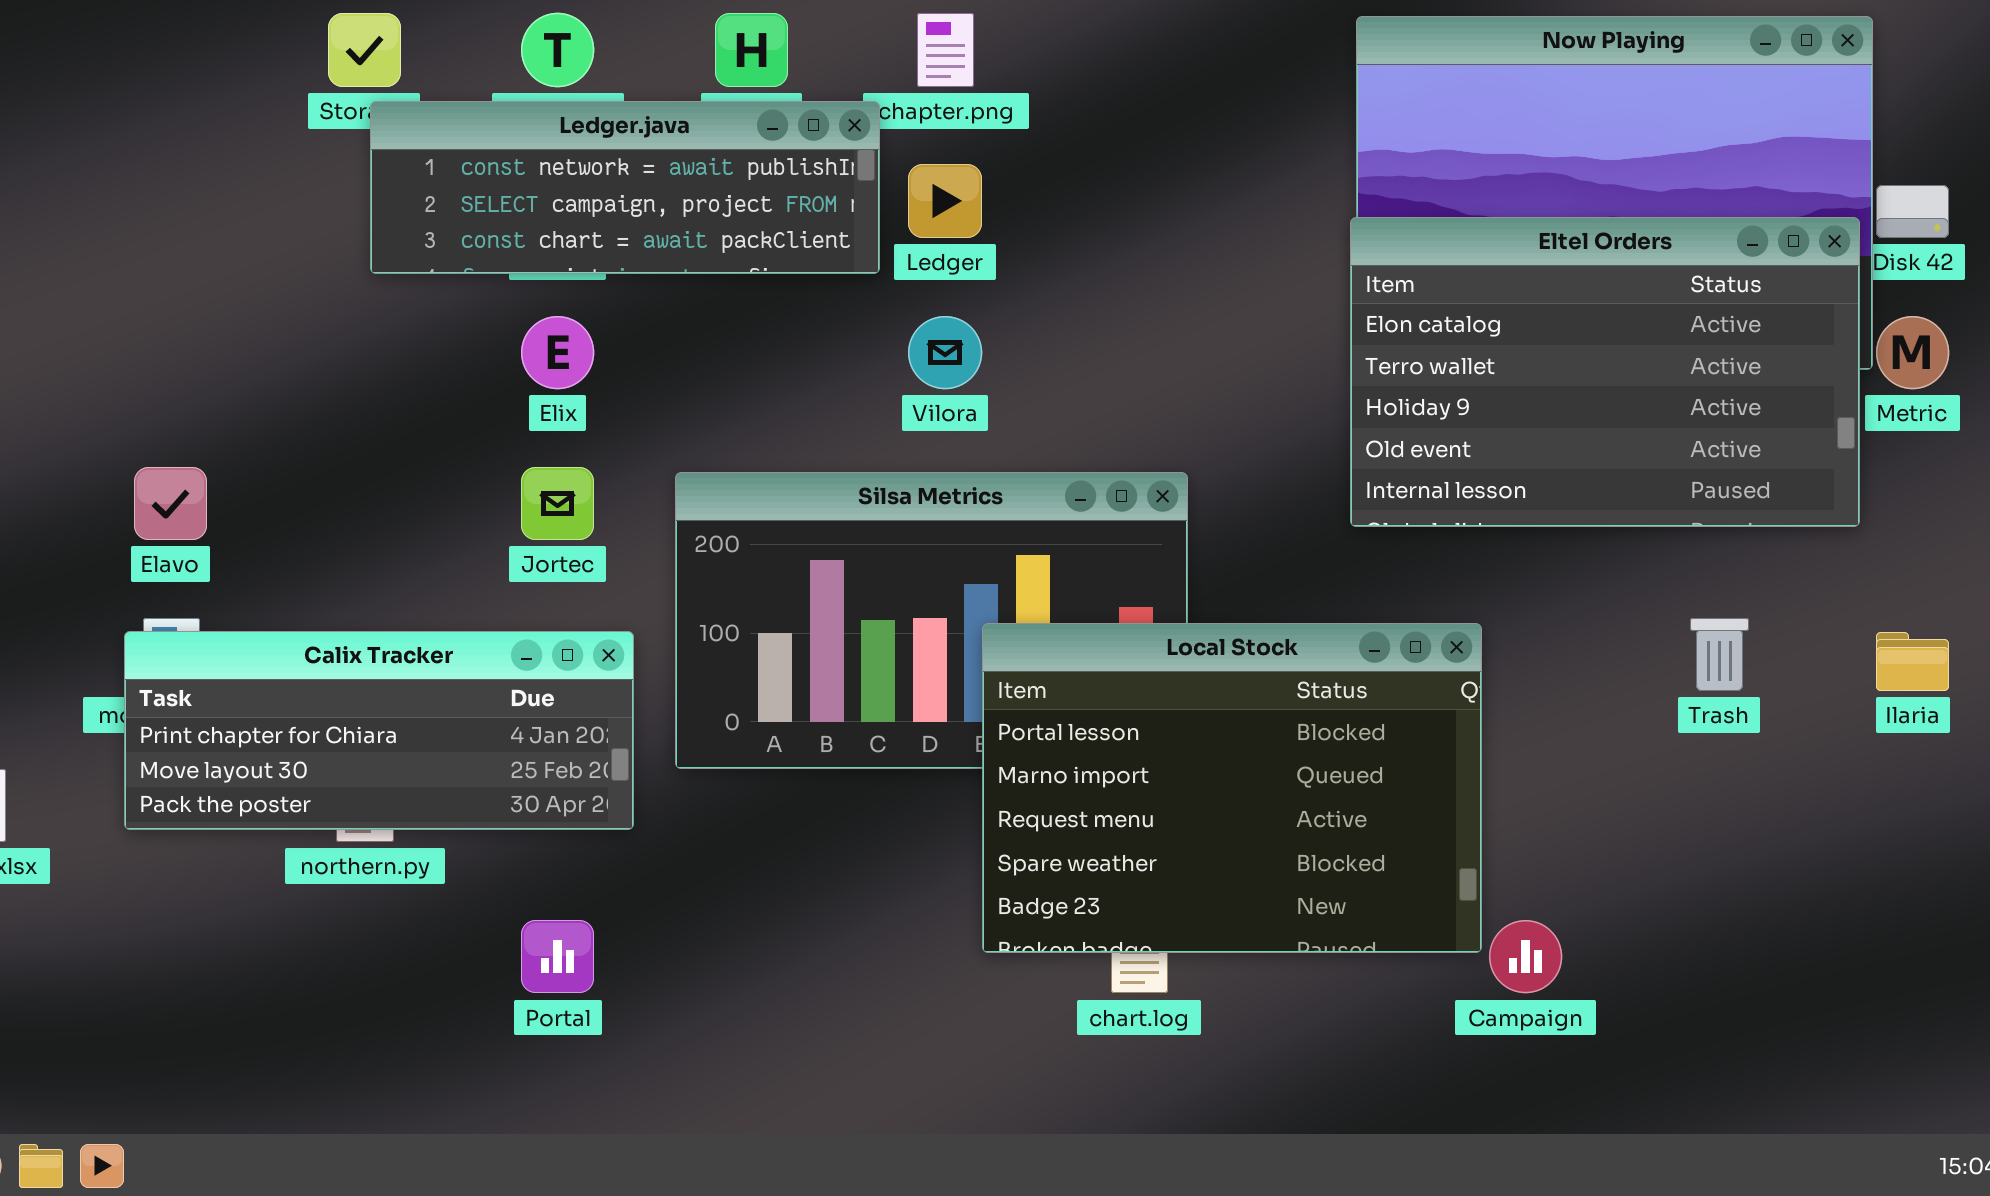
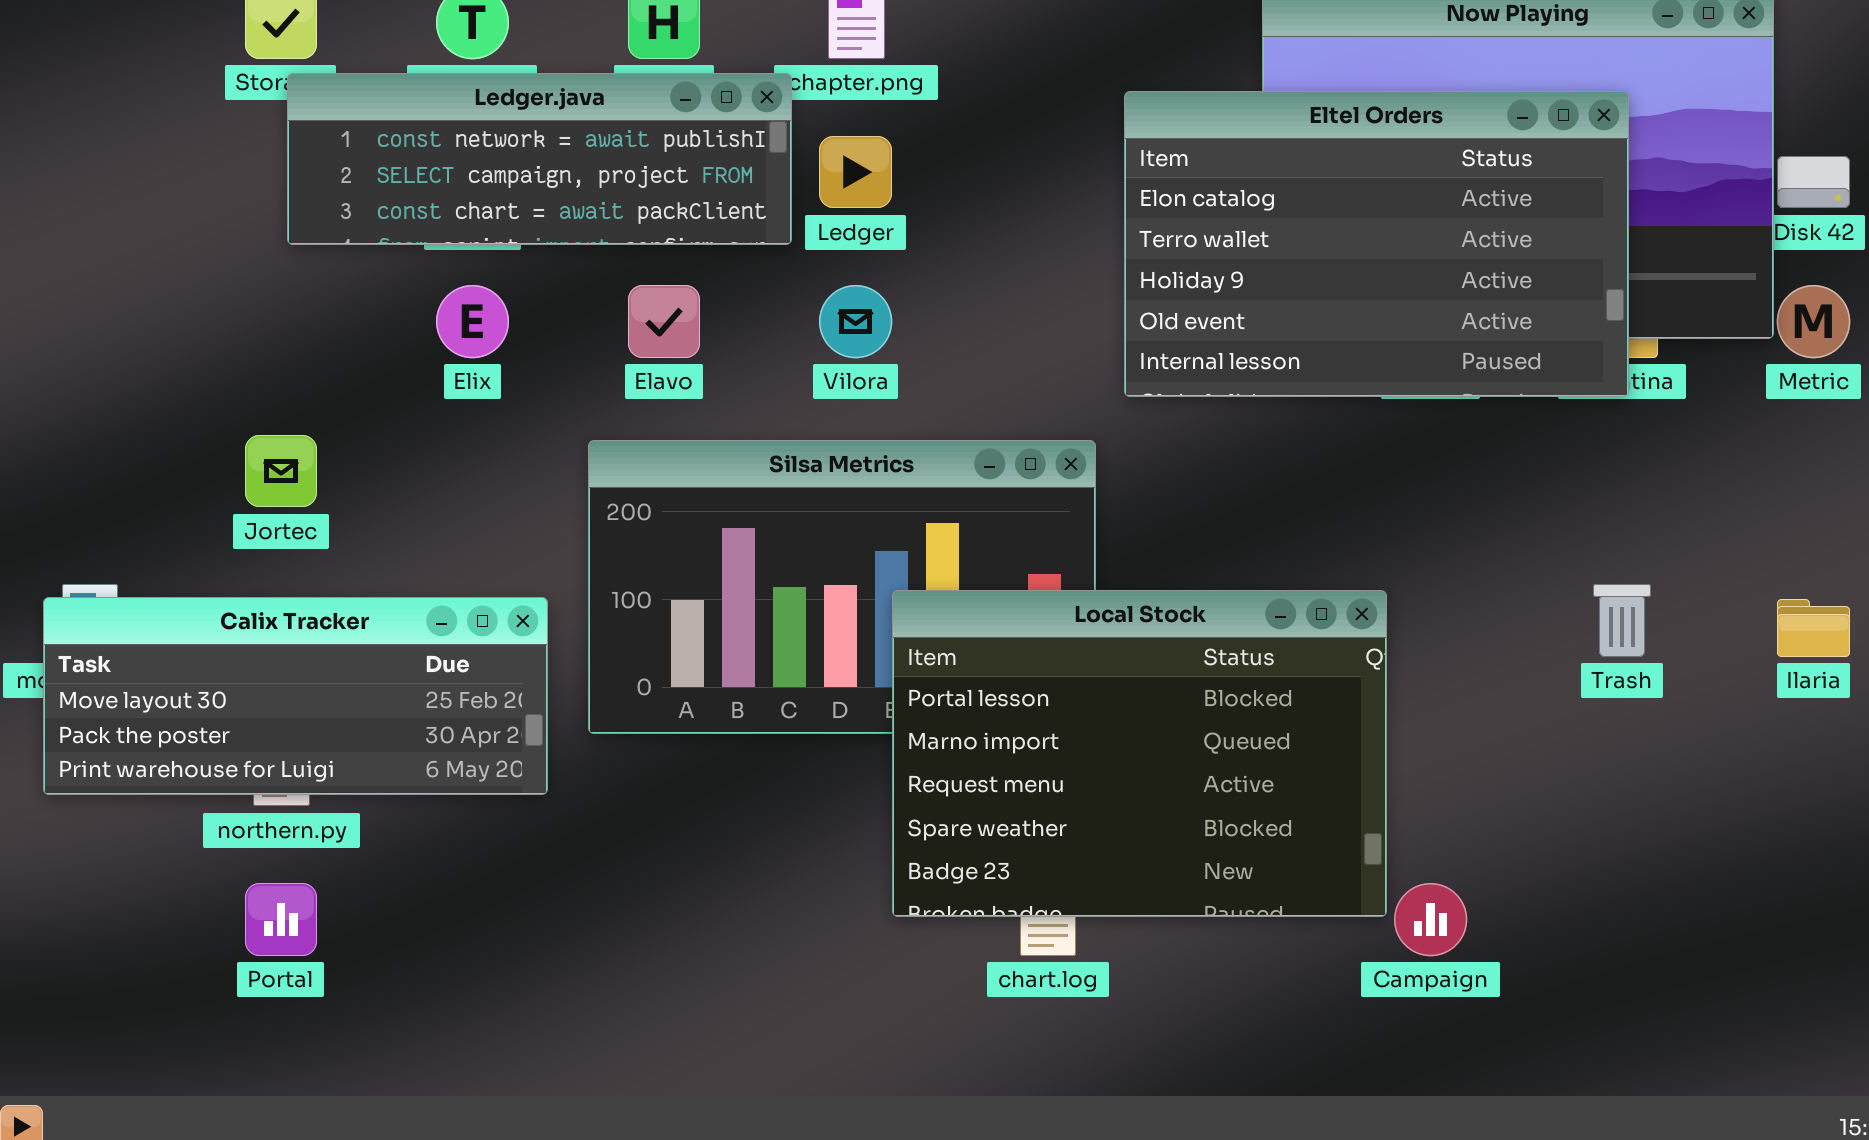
Eltel Orders: [1350,217,1860,527] -> [1124,91,1629,397], moved
Elavo: [134,467,207,540] -> [628,285,700,358], moved
Jortec: [521,467,594,540] -> [245,435,317,507], moved
Calix Tracker: [124,631,634,830] -> [43,597,548,795], scrolled down 1 row
Portal: [521,920,594,993] -> [245,883,317,956], moved

